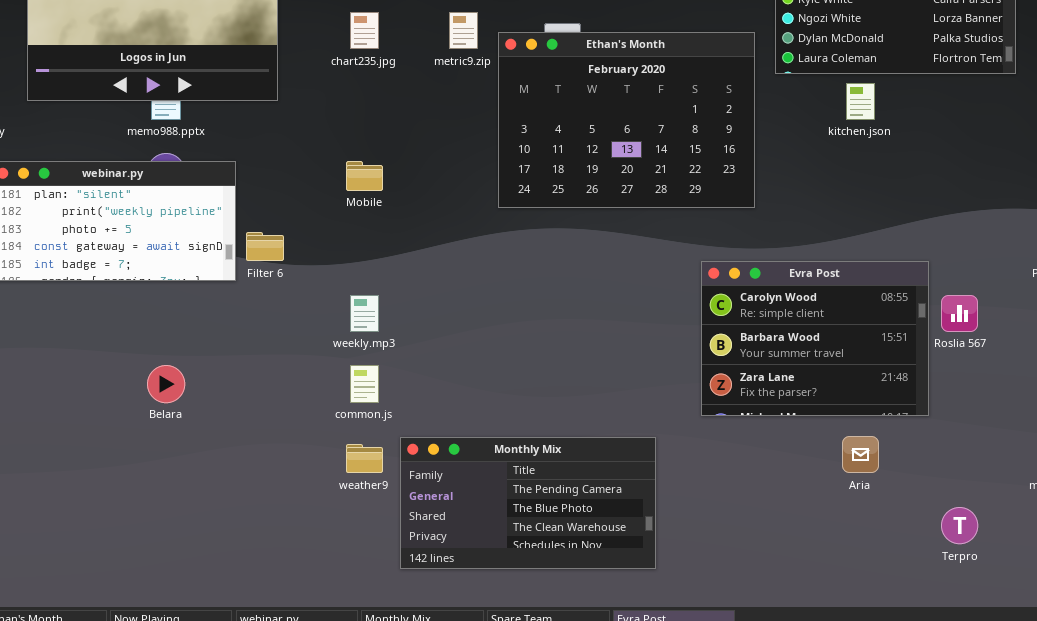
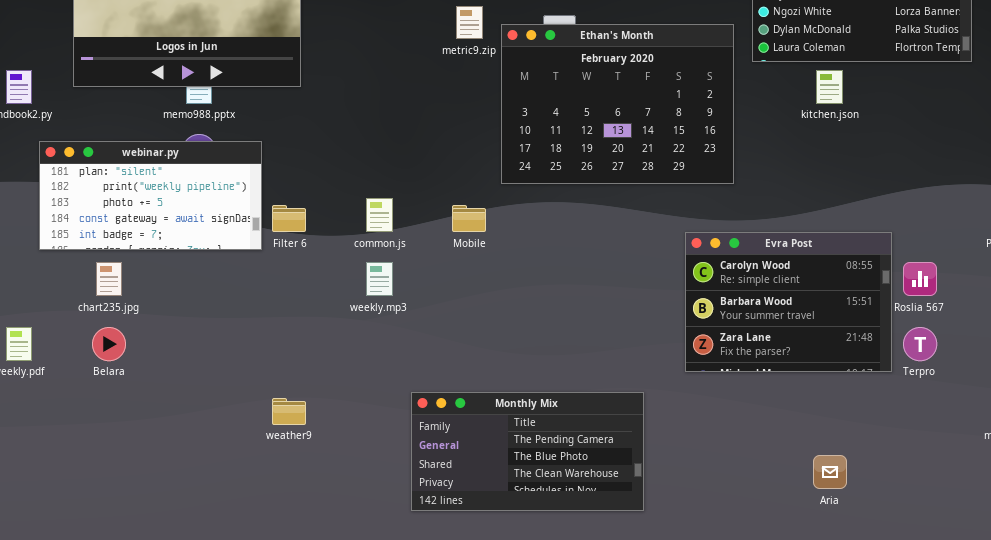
chart235.jpg: [350,12,379,49] -> [96,262,122,296], moved
Mobile: [346,161,383,191] -> [452,205,486,232], moved
Belara: [147,365,185,403] -> [92,327,126,361], moved
common.js: [350,365,379,403] -> [366,198,393,232], moved
Aria: [842,436,879,473] -> [813,455,847,489], moved
weather9: [346,444,383,473] -> [272,398,306,425], moved
Terpro: [941,507,978,544] -> [903,327,937,361], moved

